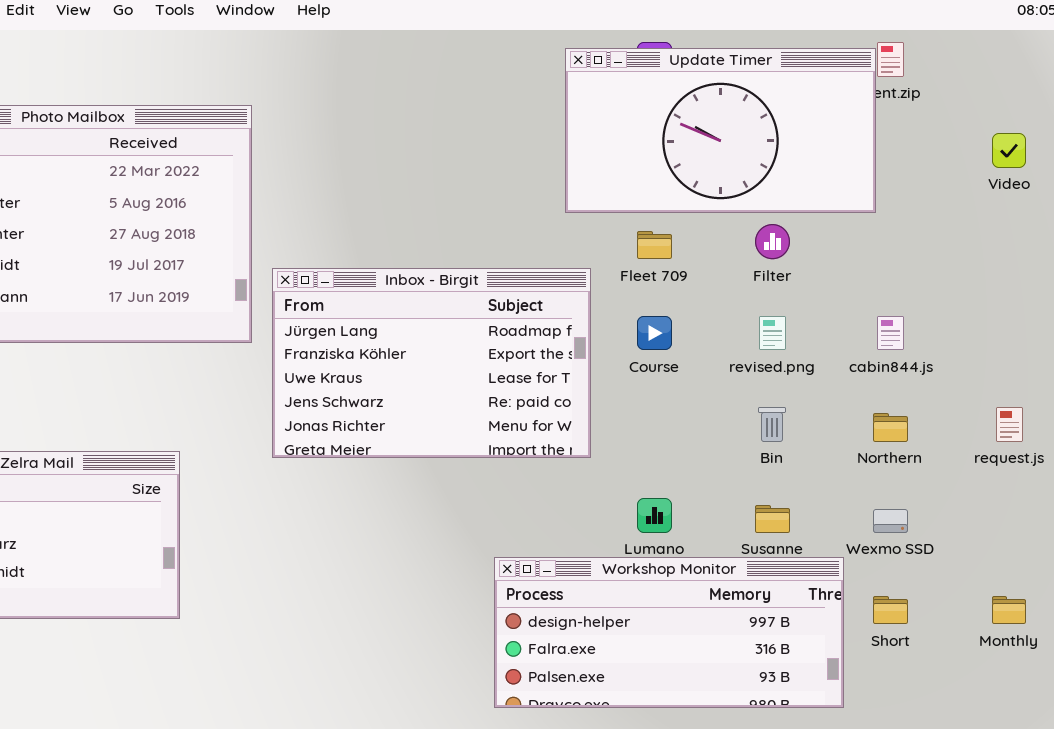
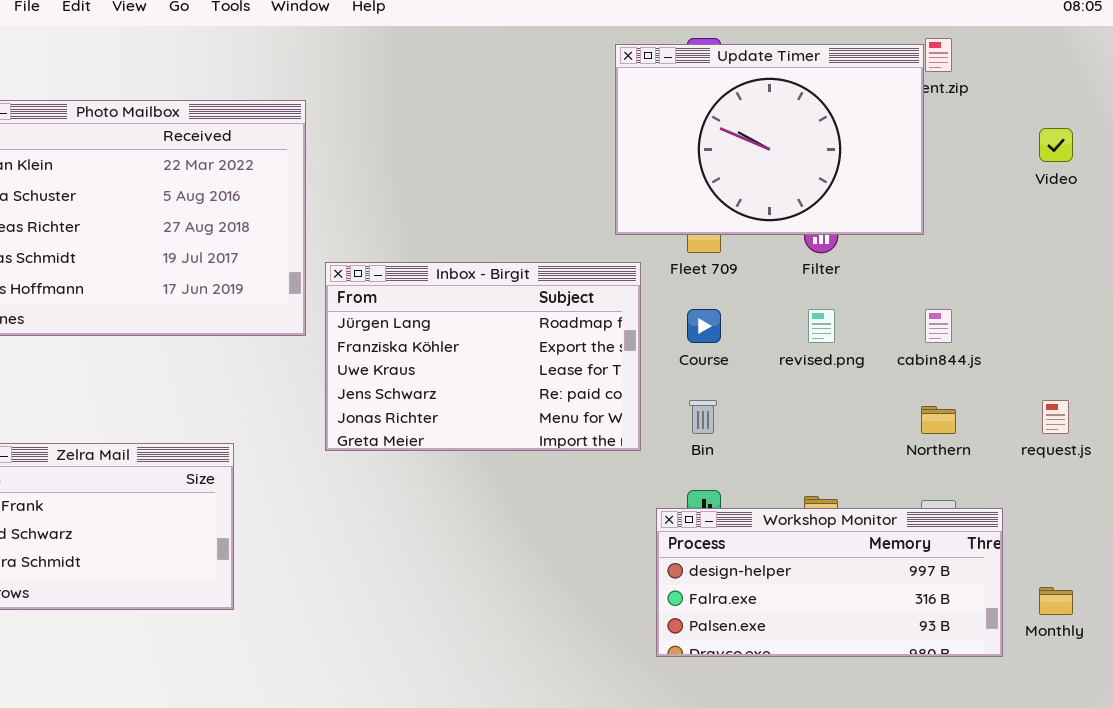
Update Timer: [565,48,876,213] -> [615,44,924,235], resized
Bin: [758,407,786,442] -> [689,400,717,434], moved
Workshop Monitor: [494,557,844,708] -> [656,508,1003,657], moved

